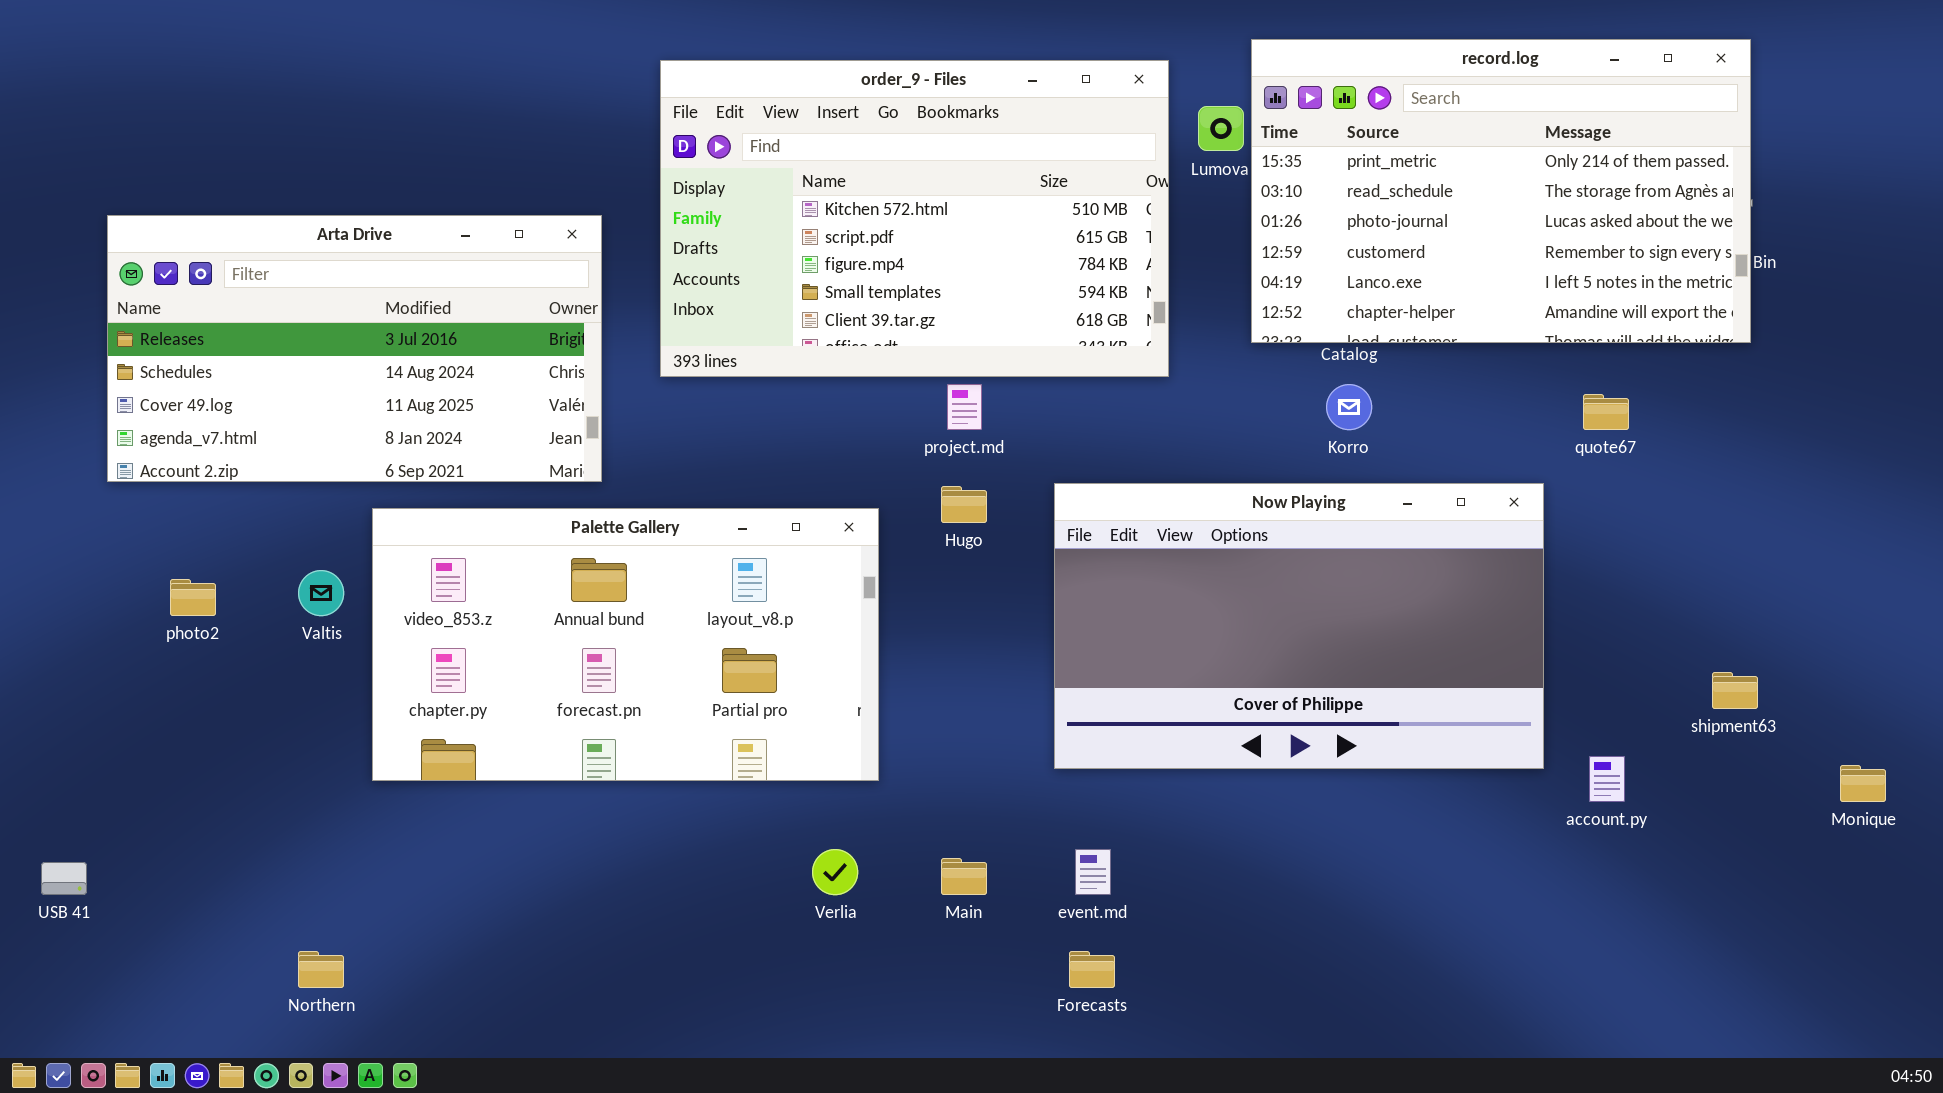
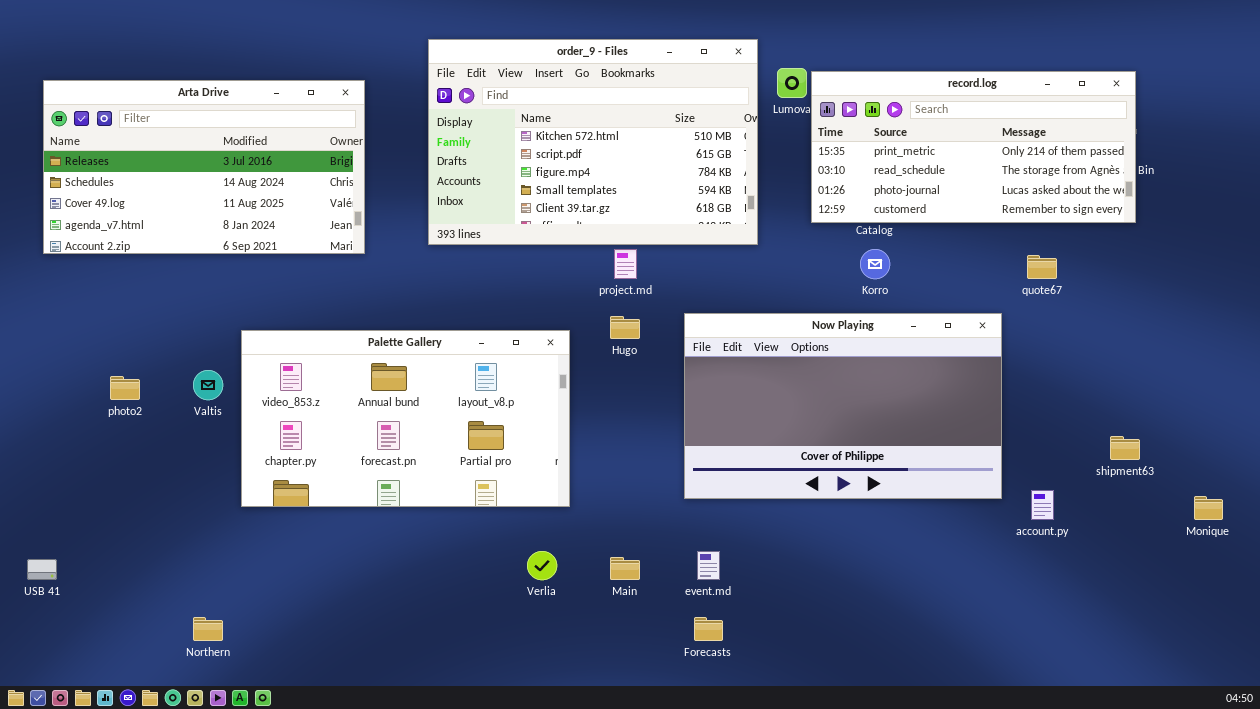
record.log: [1251,39,1751,343] -> [811,71,1136,223], resized
Arta Drive: [107,215,602,482] -> [43,80,365,254], moved

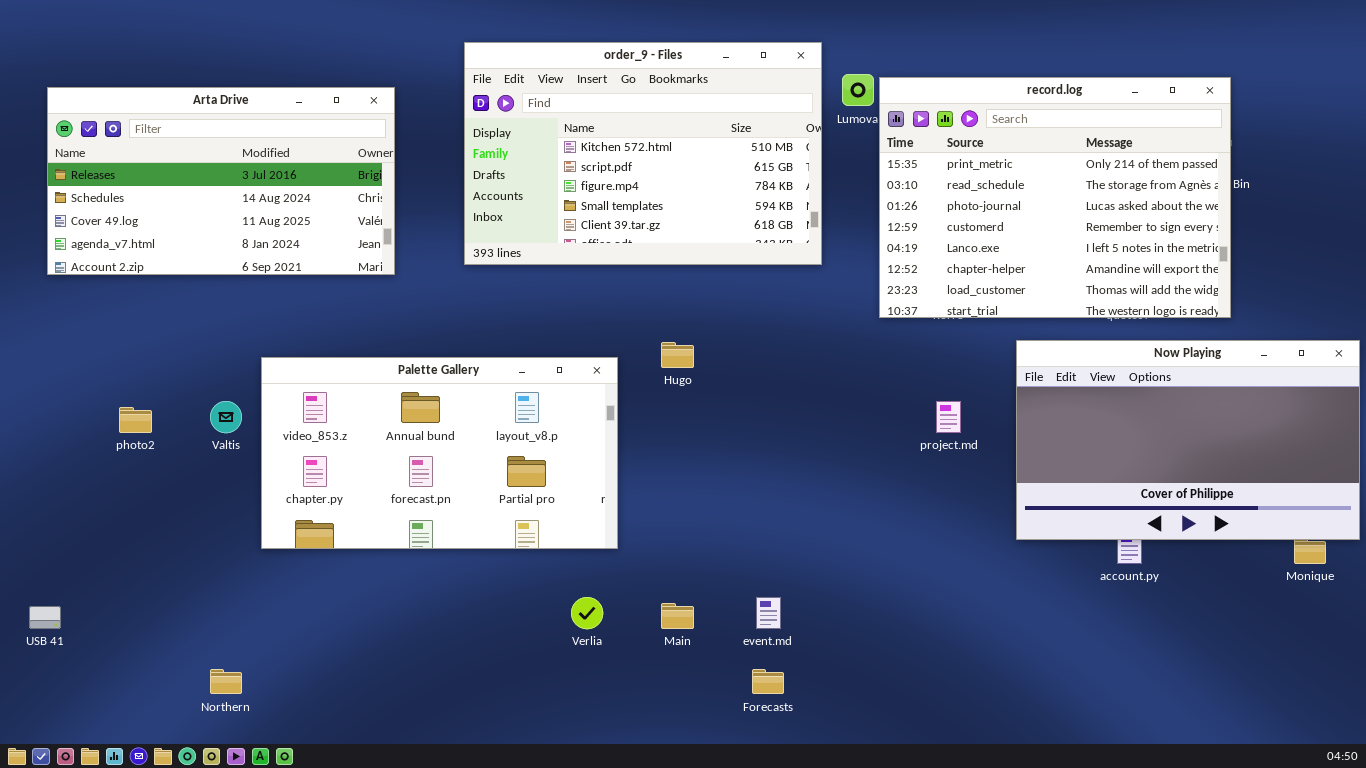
record.log: [811,71,1136,223] -> [879,77,1231,318], resized
project.md: [614,249,637,279] -> [936,401,961,433], moved
Now Playing: [684,313,1002,499] -> [1016,340,1360,540], moved

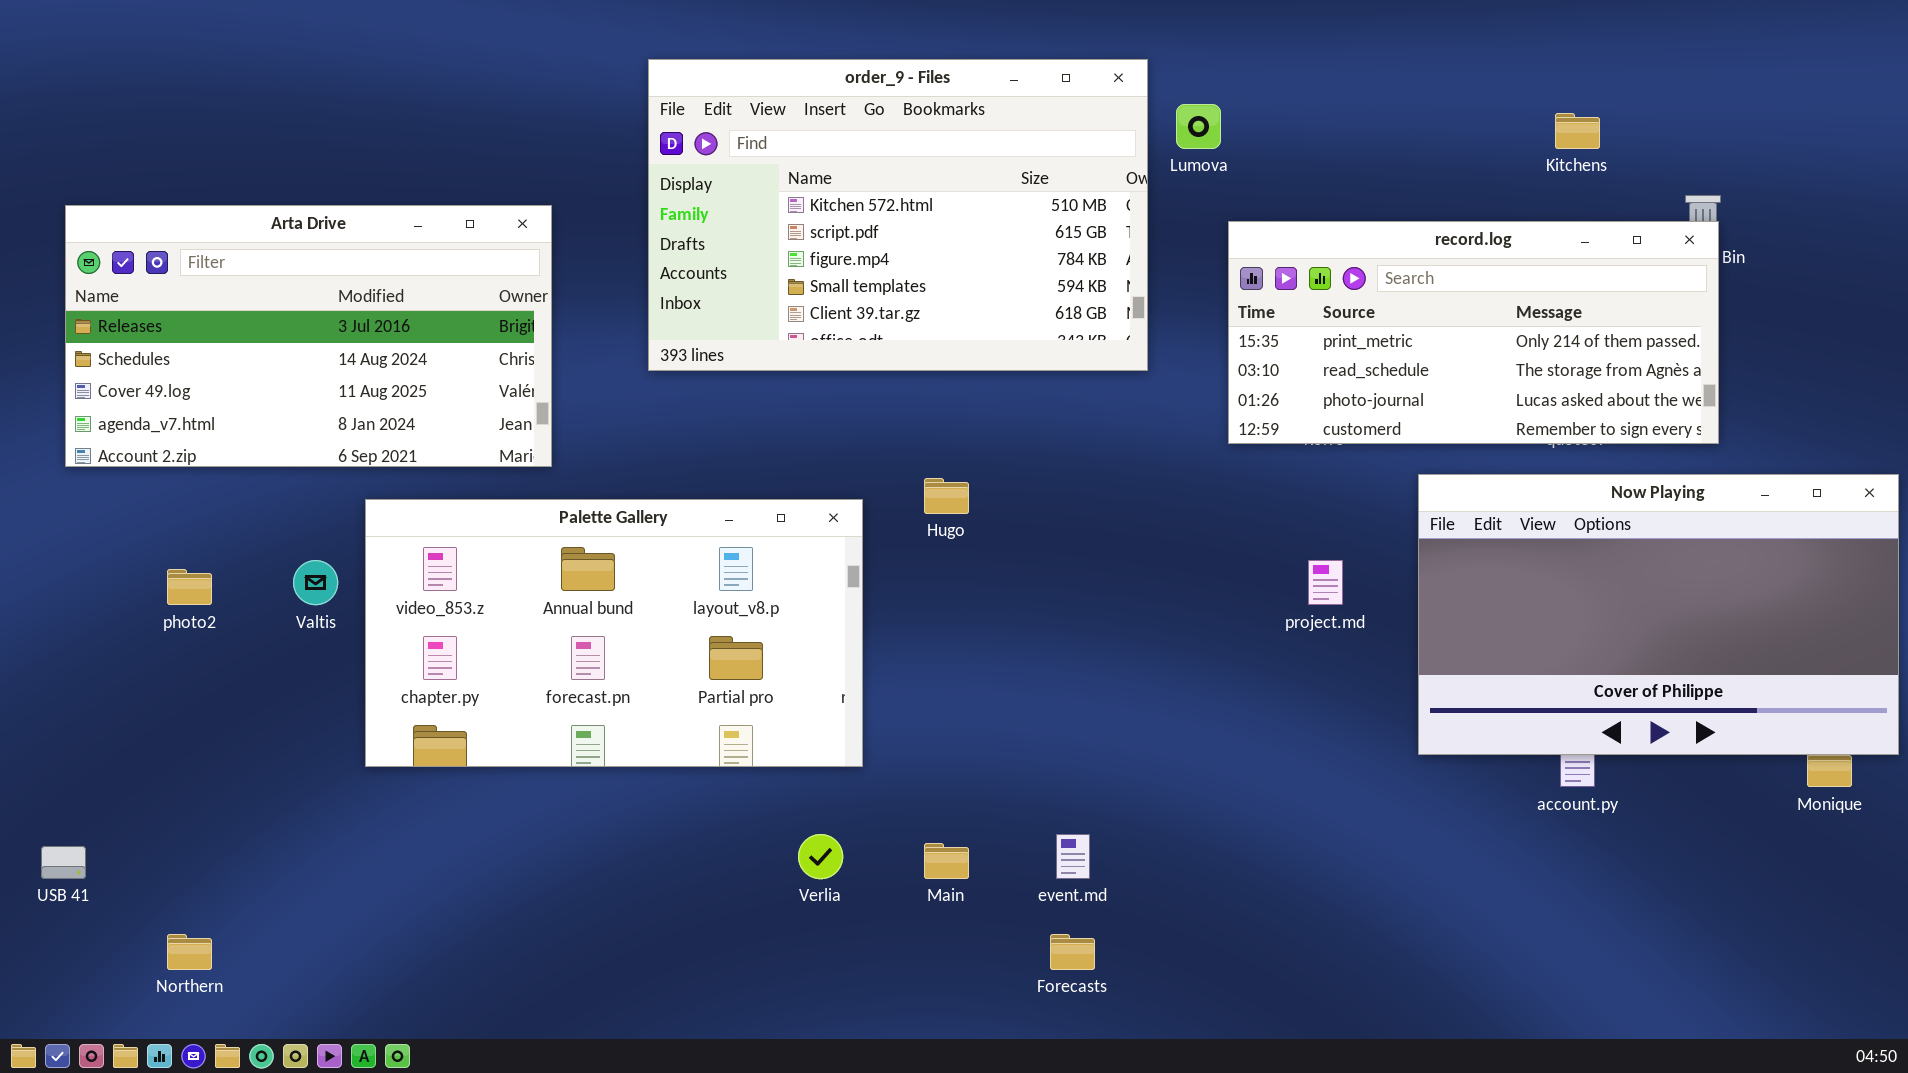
record.log: [879,77,1231,318] -> [1228,221,1719,444], resized
Arta Drive: [47,87,395,275] -> [65,205,552,467], moved
Northern: [210,669,242,694] -> [167,934,212,970], moved

